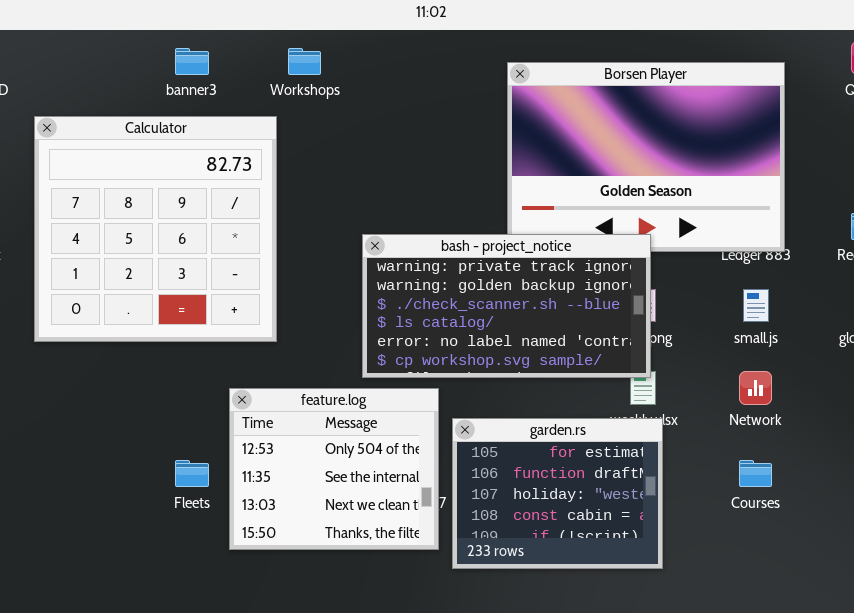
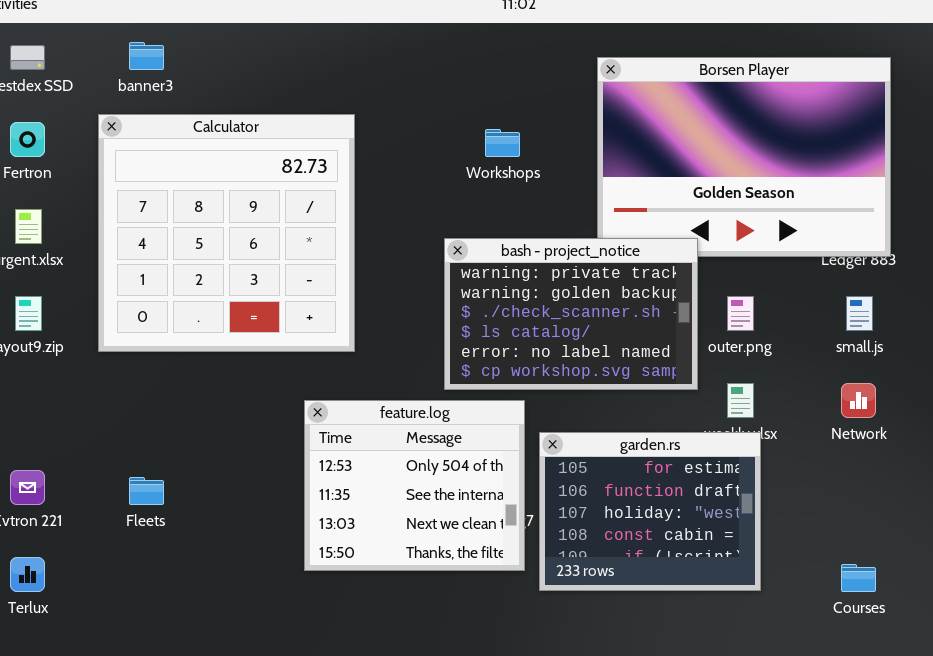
banner3: [175,48,209,75] -> [129,42,164,70], moved
Workshops: [288,48,321,75] -> [485,129,520,157], moved
bash - project_notice: [362,234,651,378] -> [444,238,698,390], resized
Fleets: [175,460,209,487] -> [129,477,164,505], moved
Courses: [739,460,772,487] -> [841,564,876,592], moved

